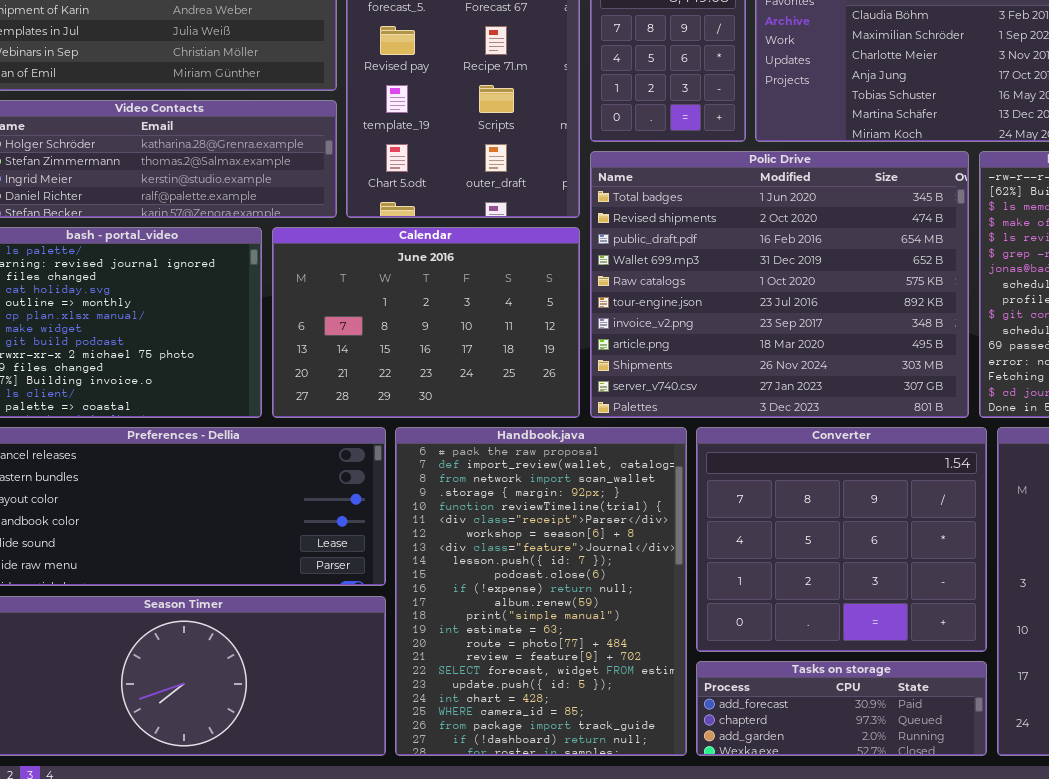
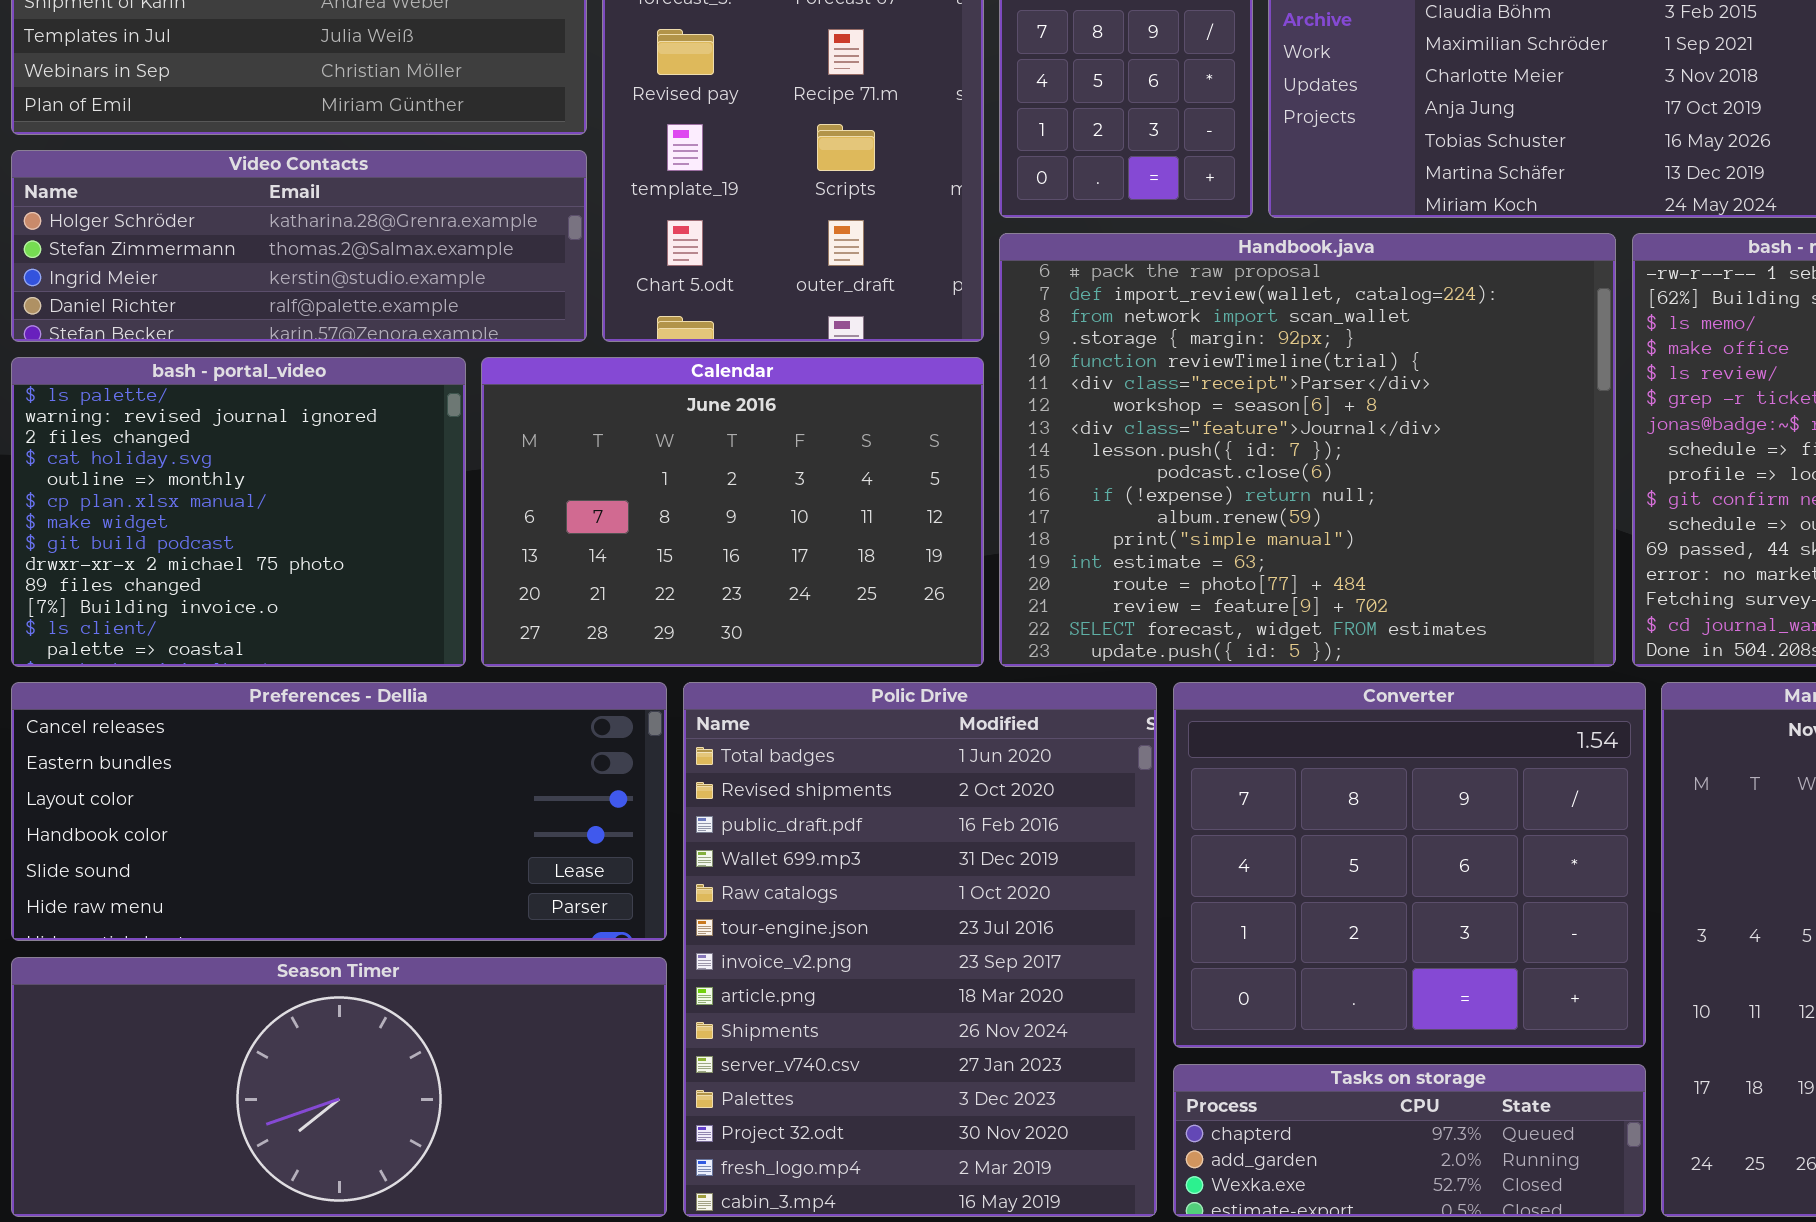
Polic Drive: [590,151,969,418] -> [683,682,1157,1217], moved, resized
Handbook.java: [395,427,687,756] -> [999,233,1616,667], moved, resized
Tasks on storage: [696,661,987,756] -> [1173,1064,1646,1217], scrolled down 1 row

